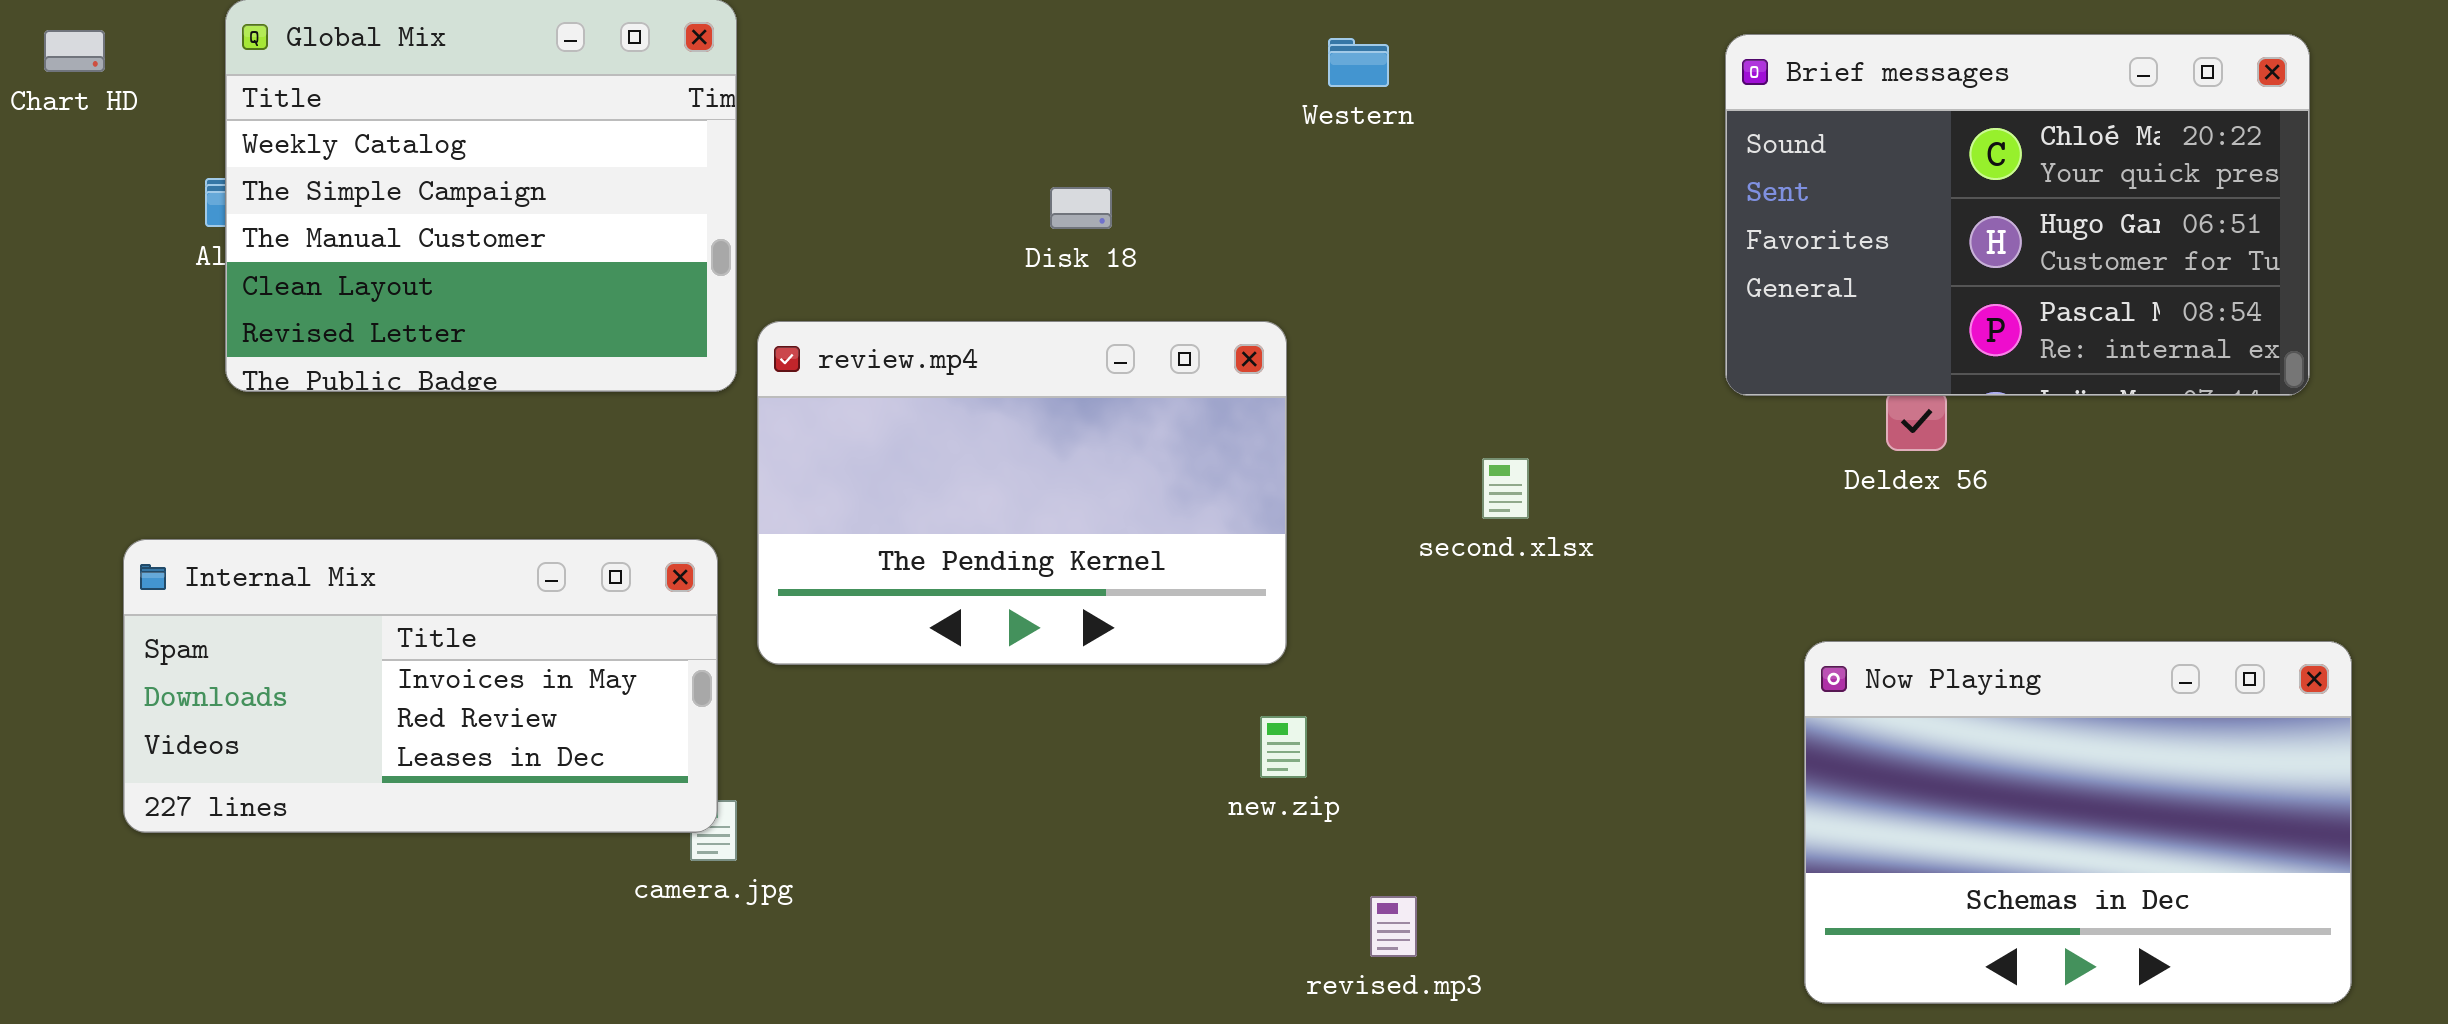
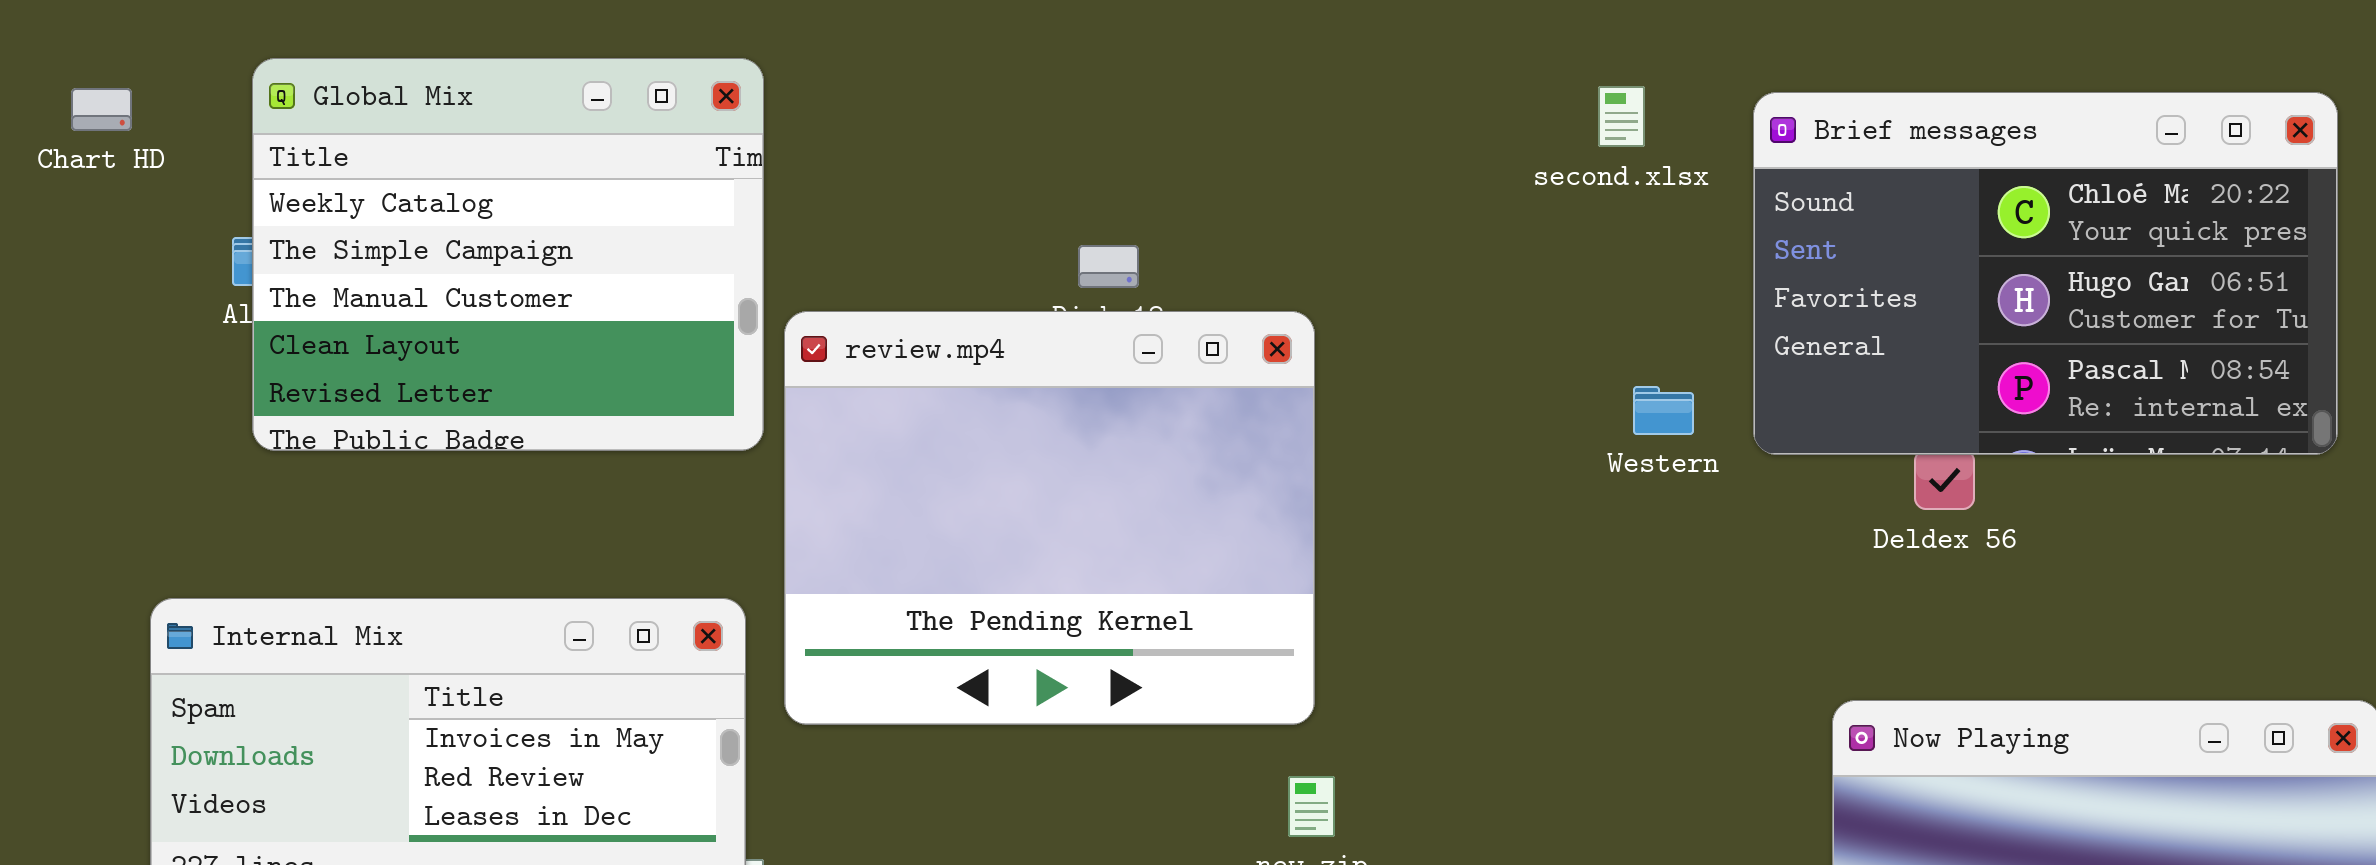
Western: [1328,38,1389,87] -> [1633,386,1694,435], moved
review.mp4: [757,321,1287,665] -> [784,311,1315,725], resized
second.xlsx: [1482,458,1529,519] -> [1598,86,1645,147], moved

